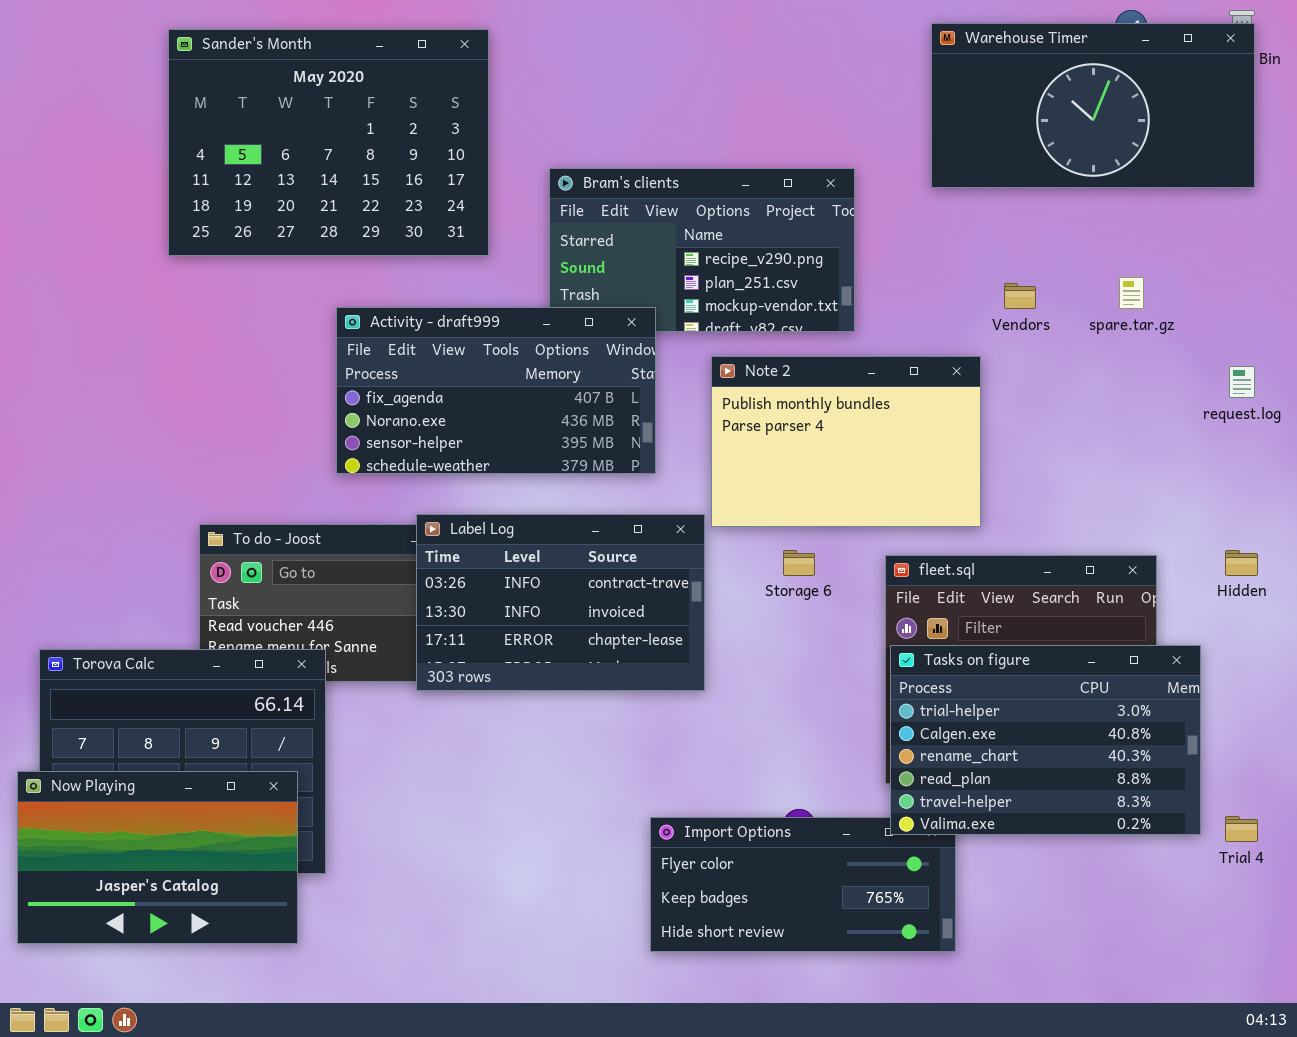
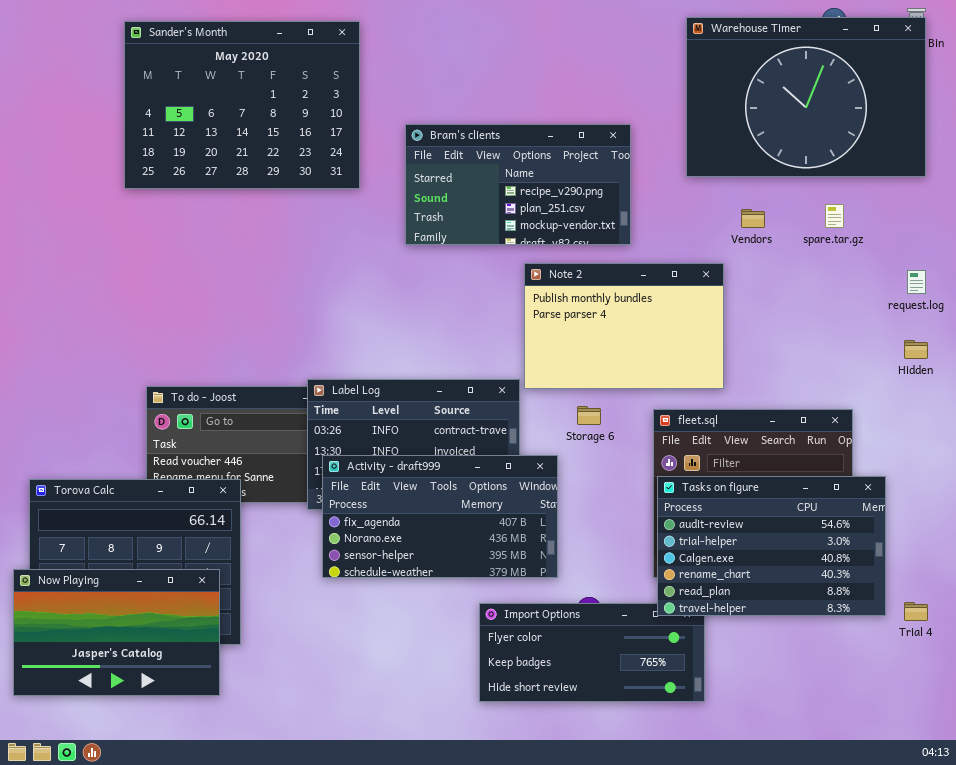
Warehouse Timer: [931,23,1255,188] -> [686,17,926,177], resized
Activity - draft999: [336,307,656,474] -> [322,455,558,578], moved
Hidden: [1225,550,1258,576] -> [904,340,928,359], moved
Tasks on figure: [890,645,1201,835] -> [657,476,886,616], scrolled up 1 row

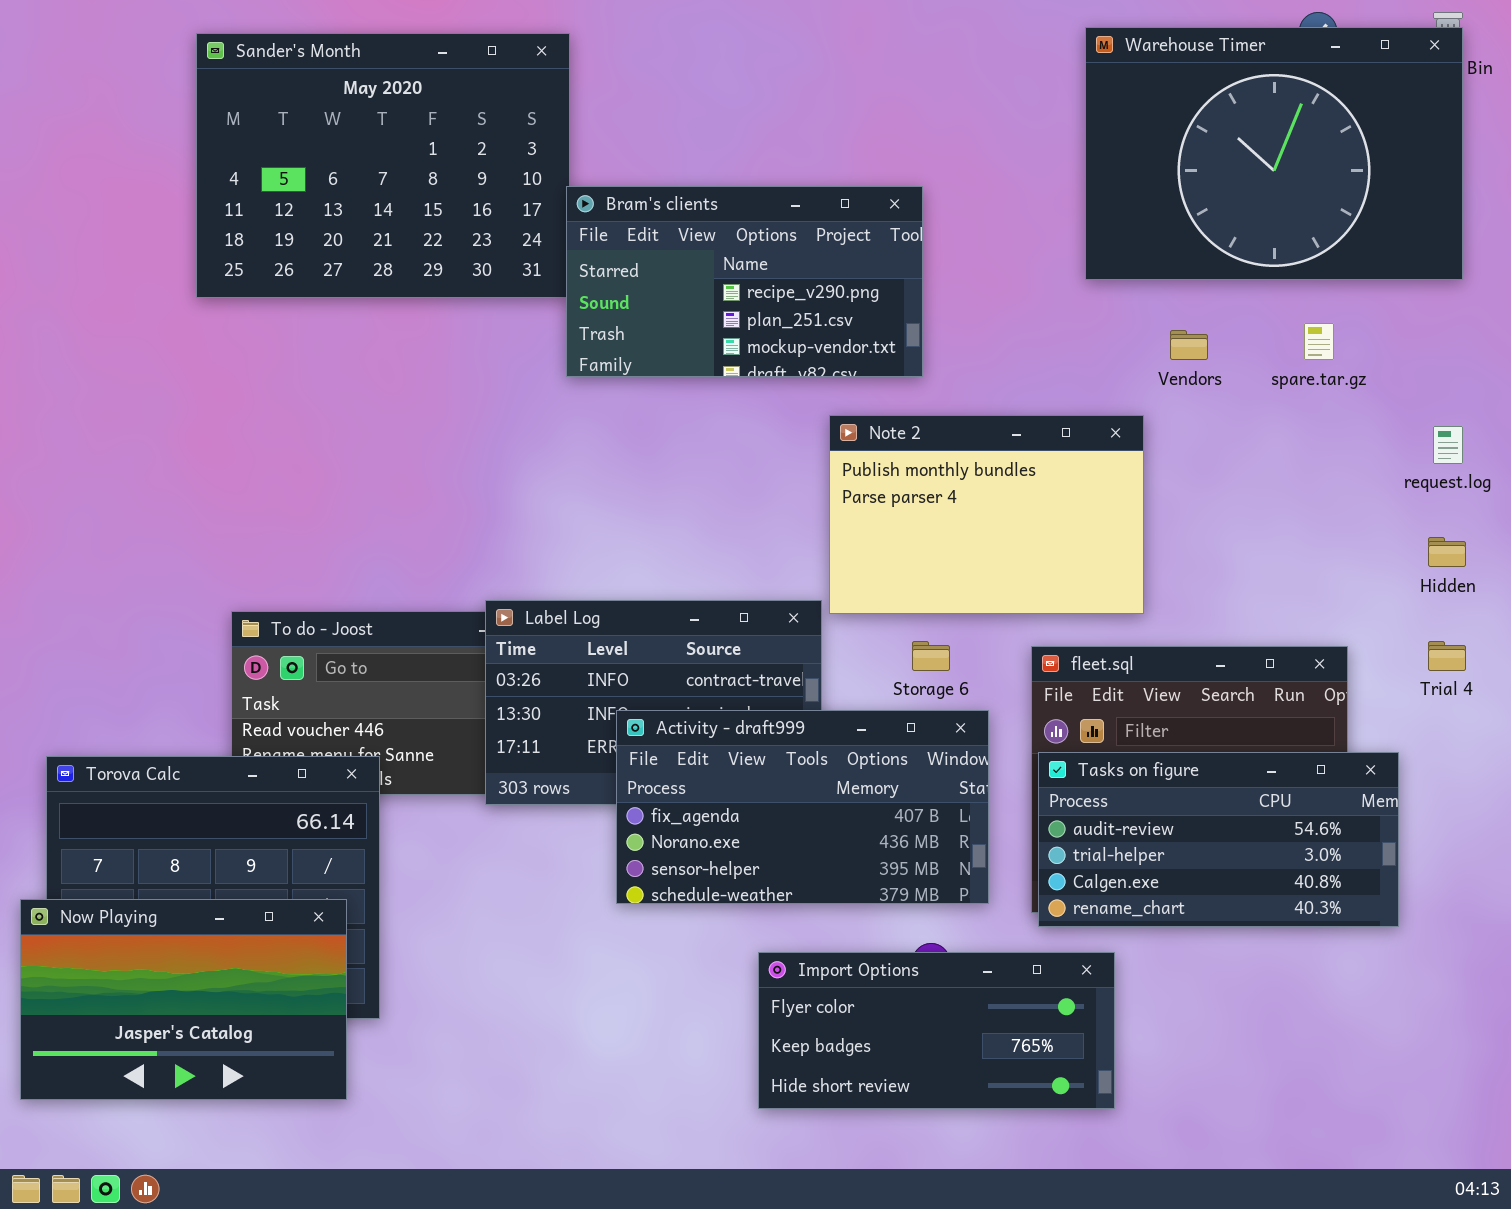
Bram's clients: [405,124,631,245] -> [566,186,923,377], moved
Activity - draft999: [322,455,558,578] -> [616,710,989,904], moved
Tasks on figure: [657,476,886,616] -> [1038,752,1399,927], resized
Trial 4: [904,602,928,621] -> [1428,641,1466,671], moved

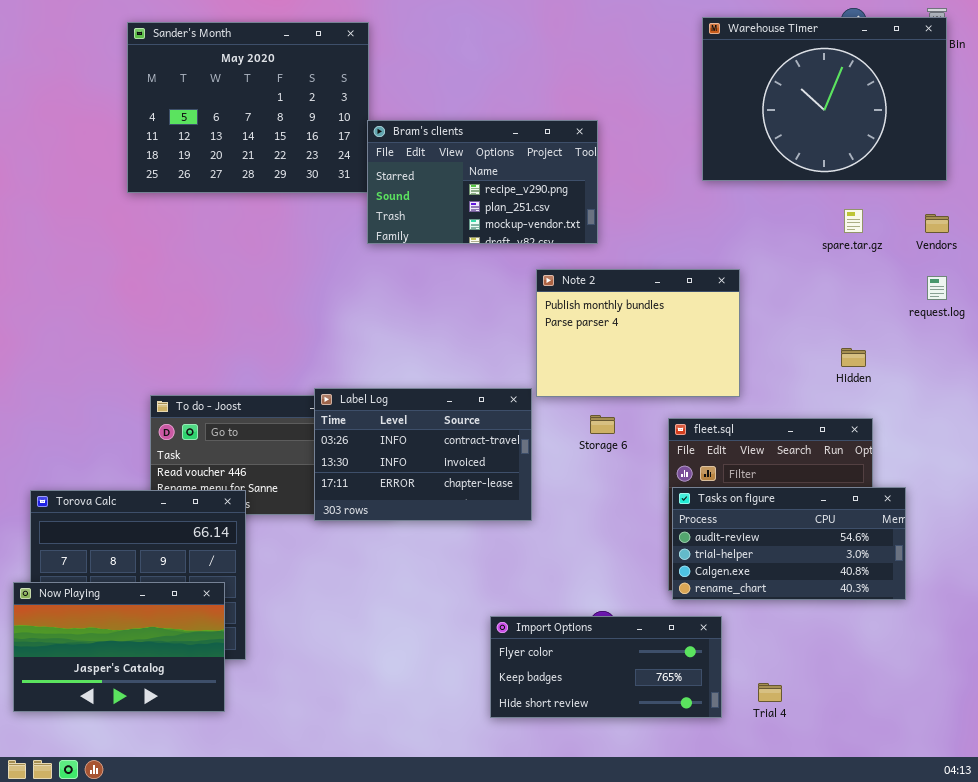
Vendors: [1170,330,1208,360] -> [925,214,949,233], moved
Hidden: [1428,537,1466,567] -> [841,348,866,367], moved
Trial 4: [1428,641,1466,671] -> [758,683,782,702], moved
Activity - draft999: [616,710,989,904] -> none, closed

